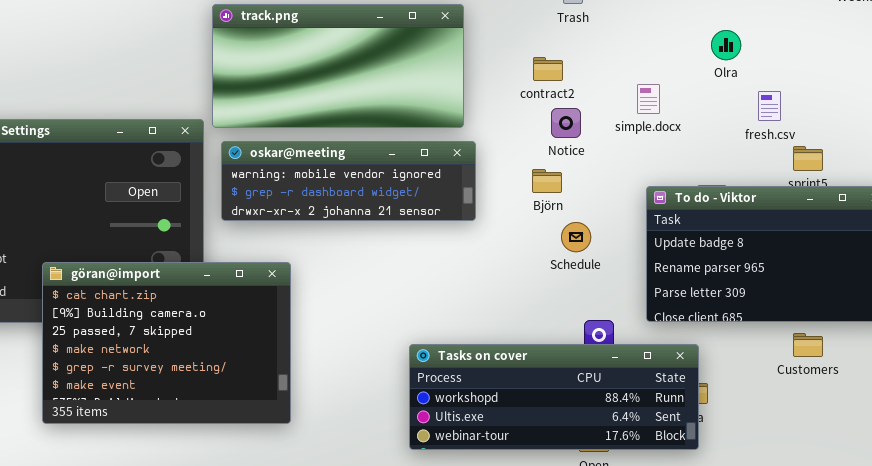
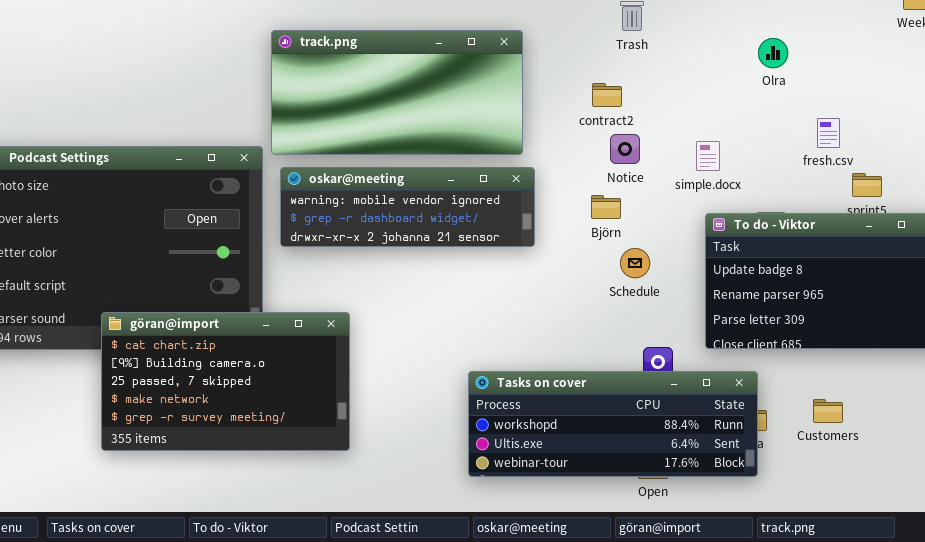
Olra: [711,30,741,60] -> [758,38,788,68], moved
simple.docx: [637,84,660,114] -> [696,141,720,171], moved
göran@import: [42,262,291,424] -> [101,312,350,451], resized
Customers: [793,333,823,357] -> [813,399,843,423], moved

